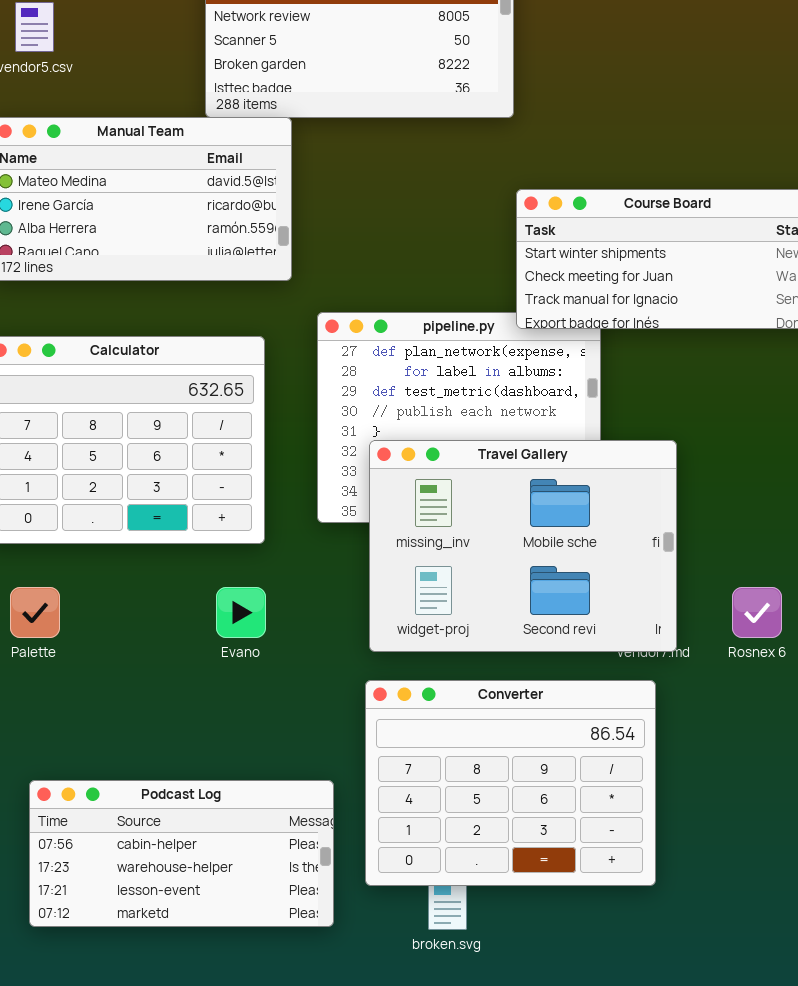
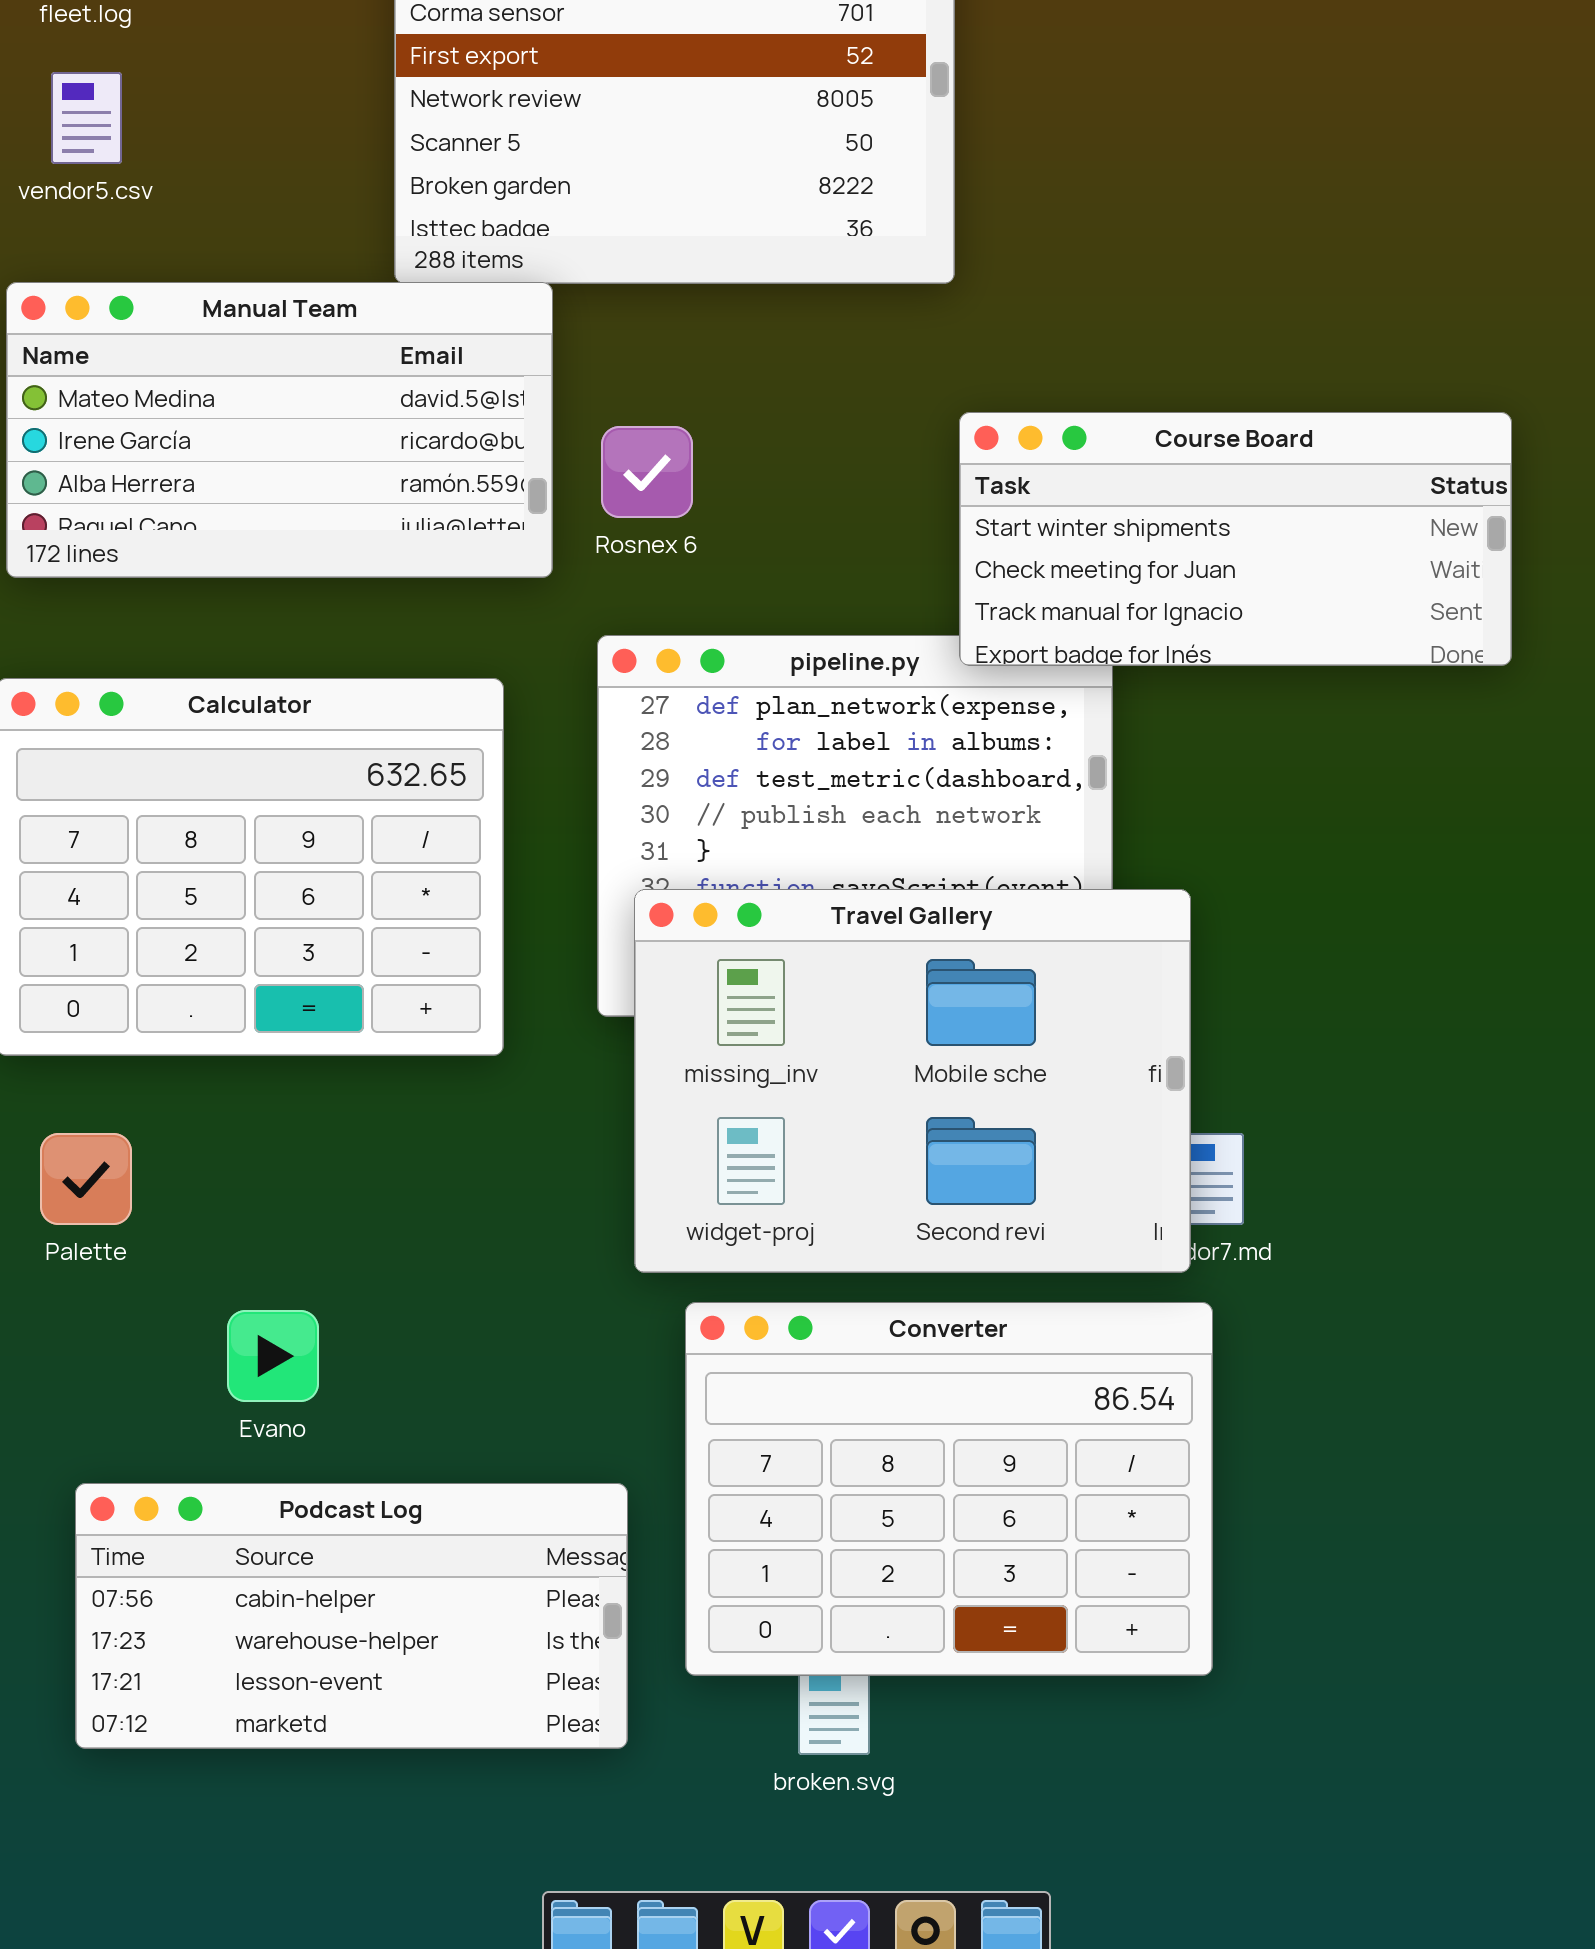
Travel Gallery: [369,440,677,652] -> [634,889,1191,1273], moved
Evano: [216,587,266,638] -> [227,1310,319,1402], moved
Rosnex 6: [732,587,782,638] -> [601,426,693,518], moved

